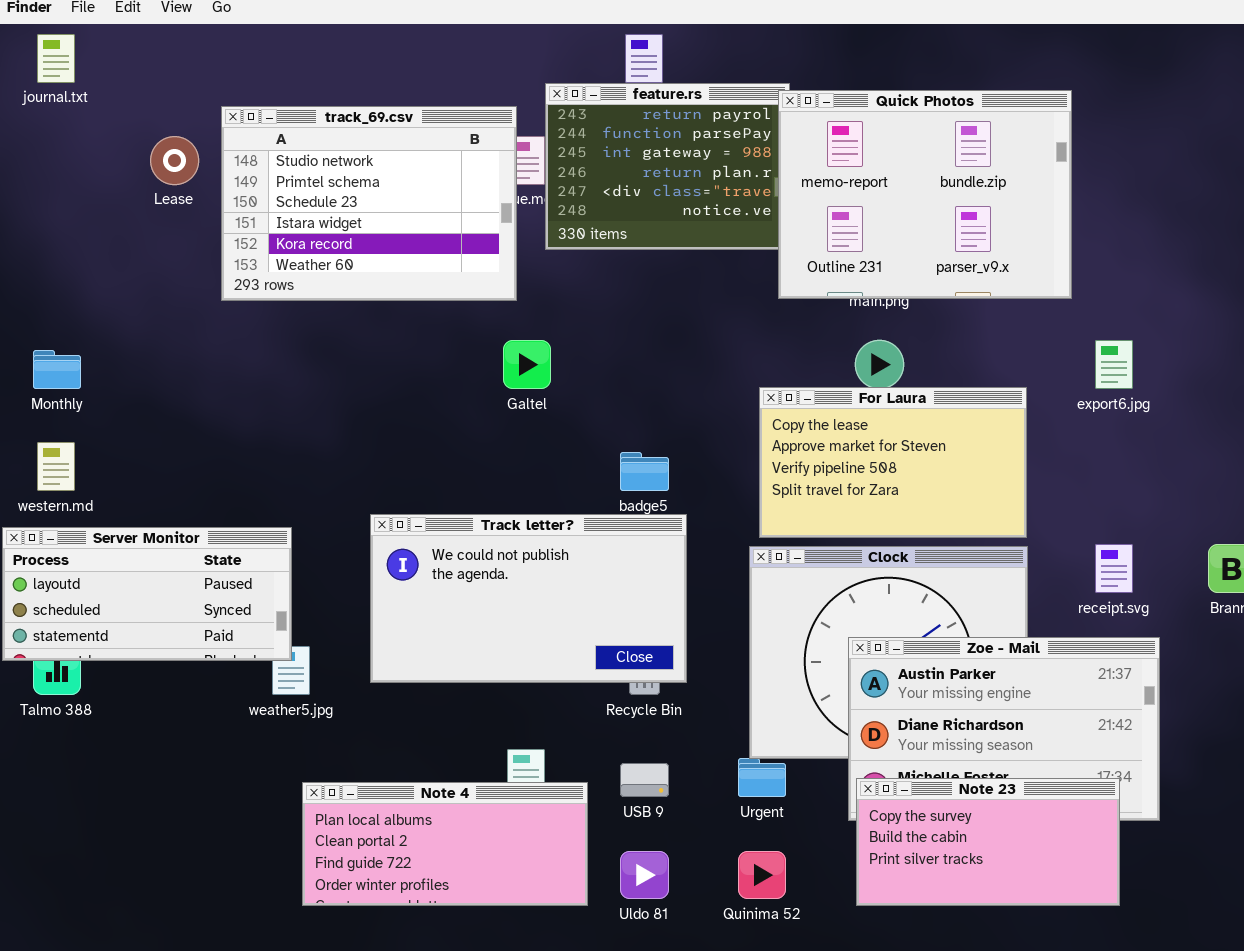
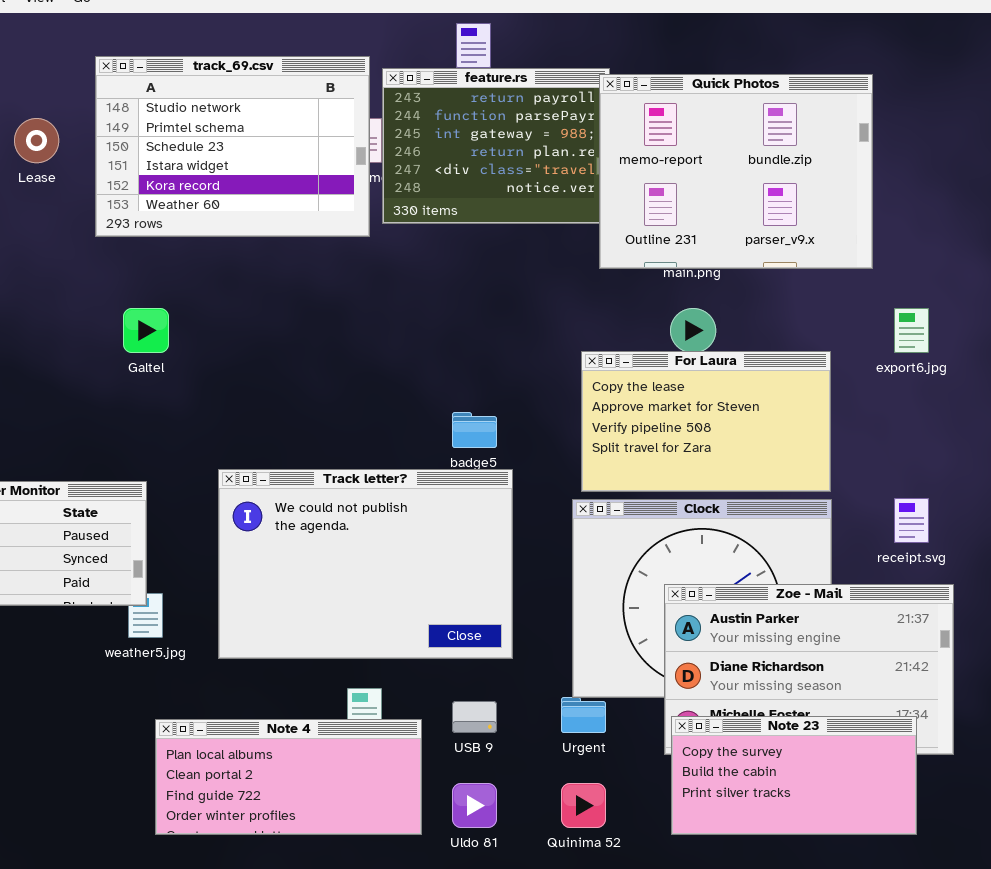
track_69.csv: [221,106,517,301] -> [95,56,370,237], moved
Galtel: [503,340,551,389] -> [123,308,169,353], moved
Track letter?: [370,514,687,683] -> [218,469,513,659], resized

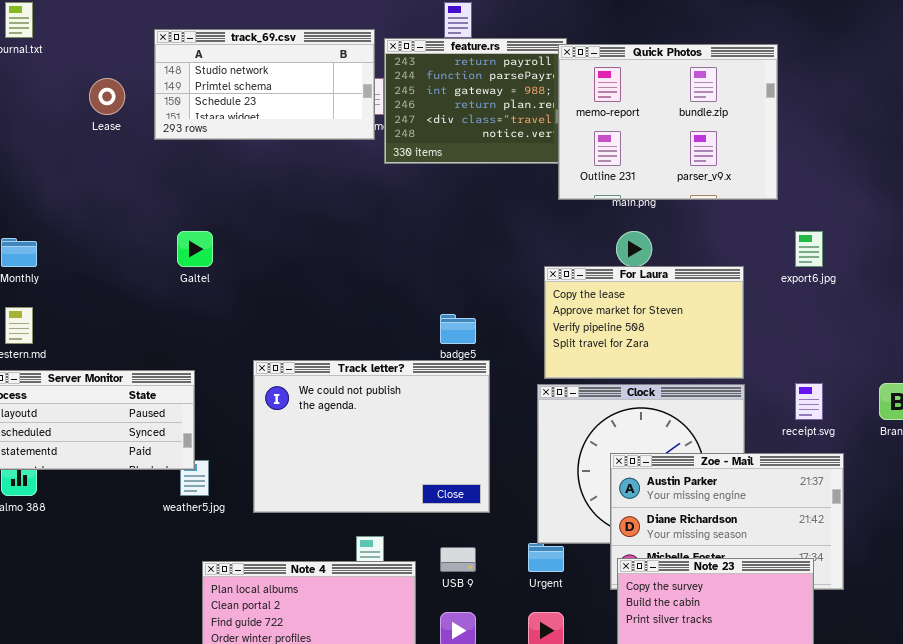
track_69.csv: [95,56,370,237] -> [154,29,375,140], resized

